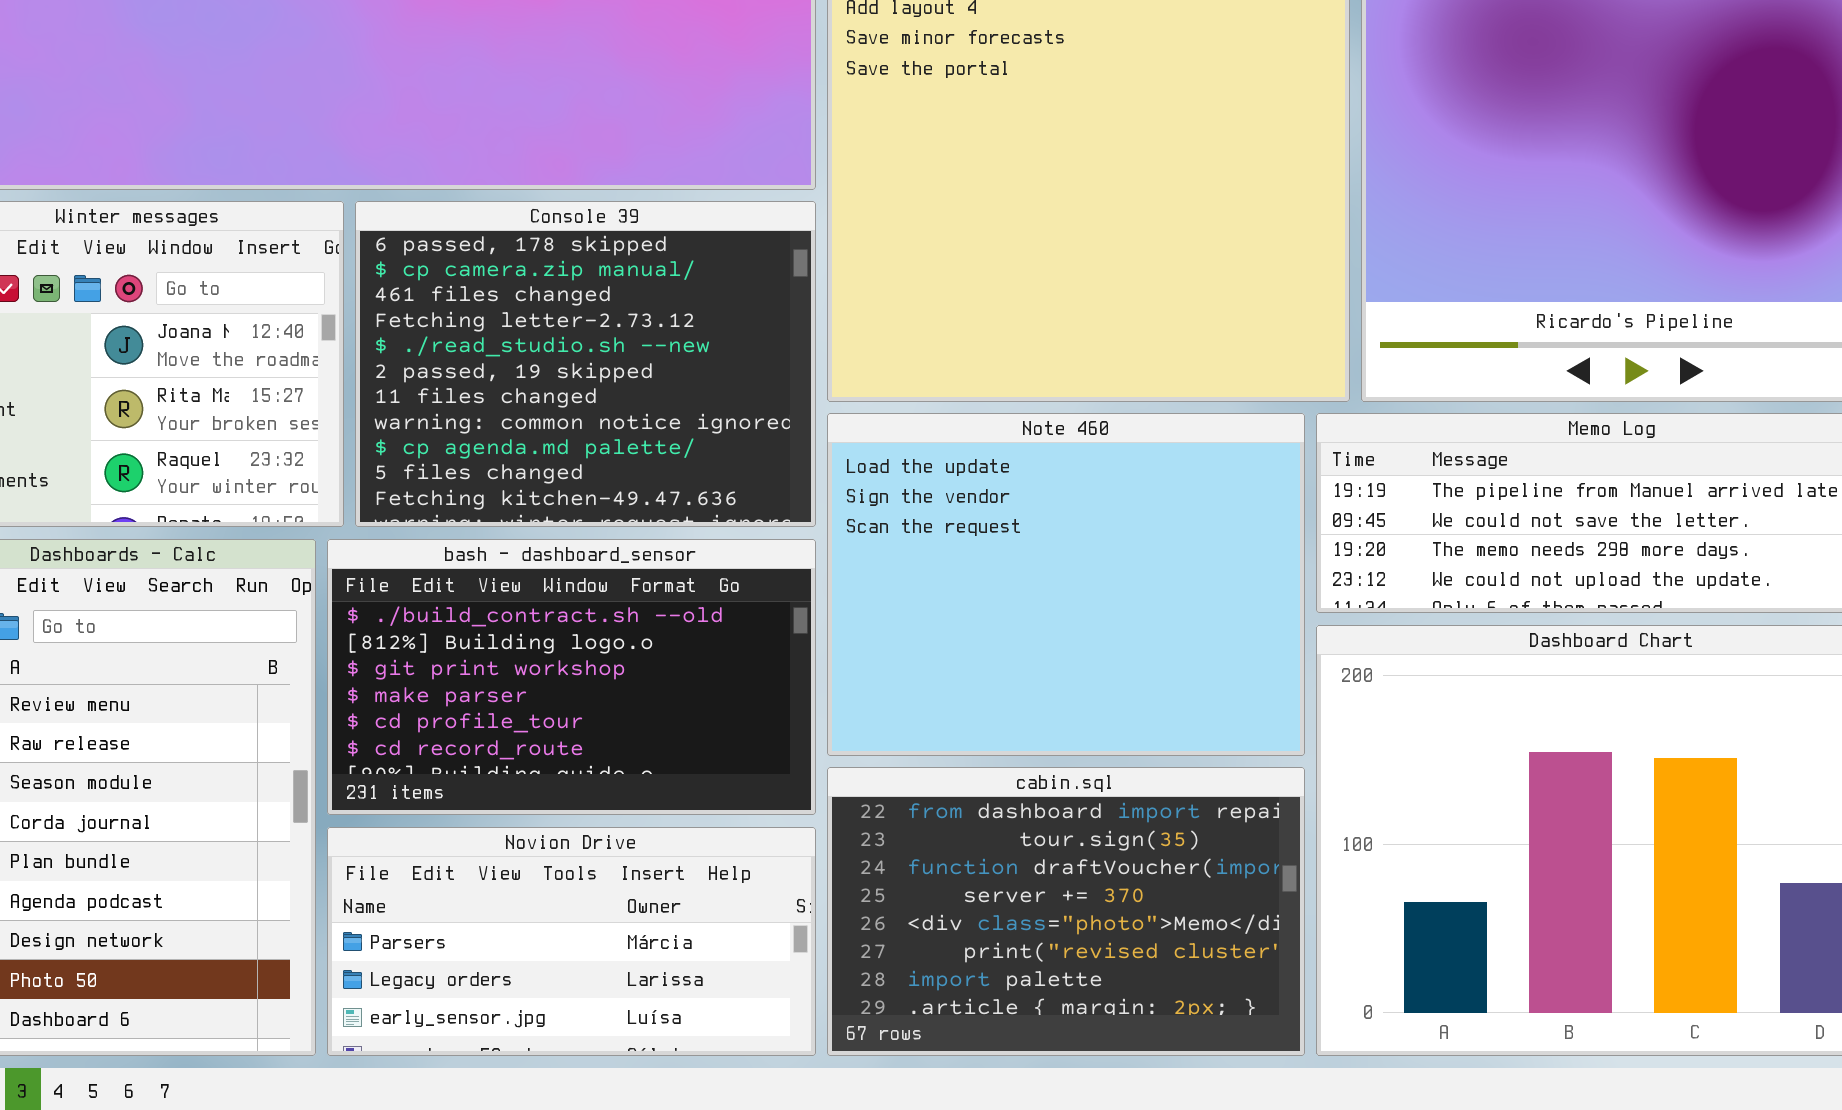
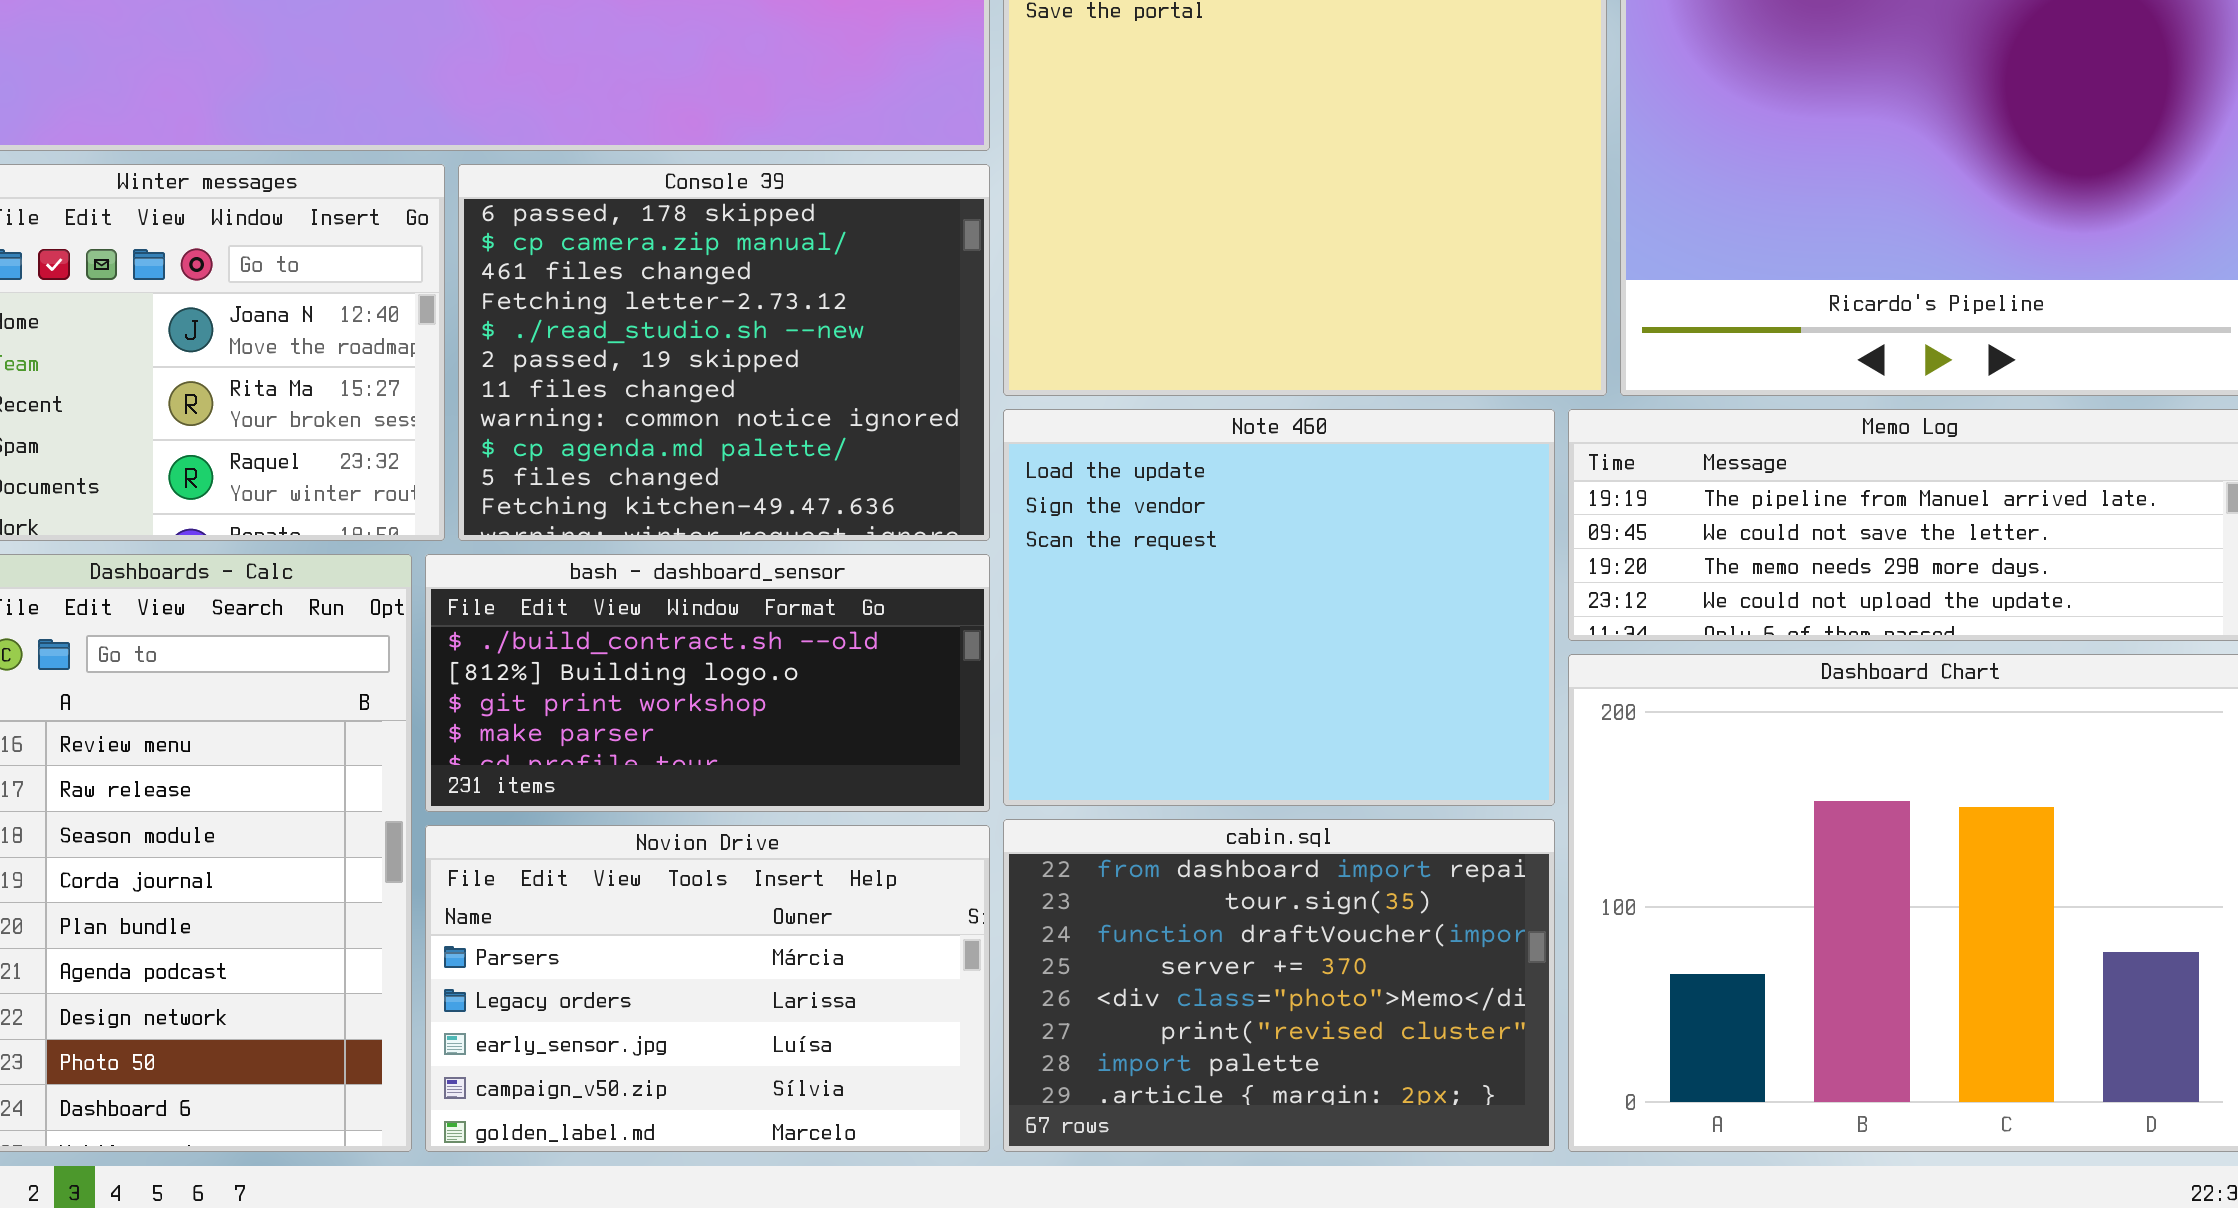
bash - dashboard_sensor: [327,539,816,815] -> [425,554,990,812], resized
Novion Drive: [327,827,816,1056] -> [425,825,990,1152], resized

